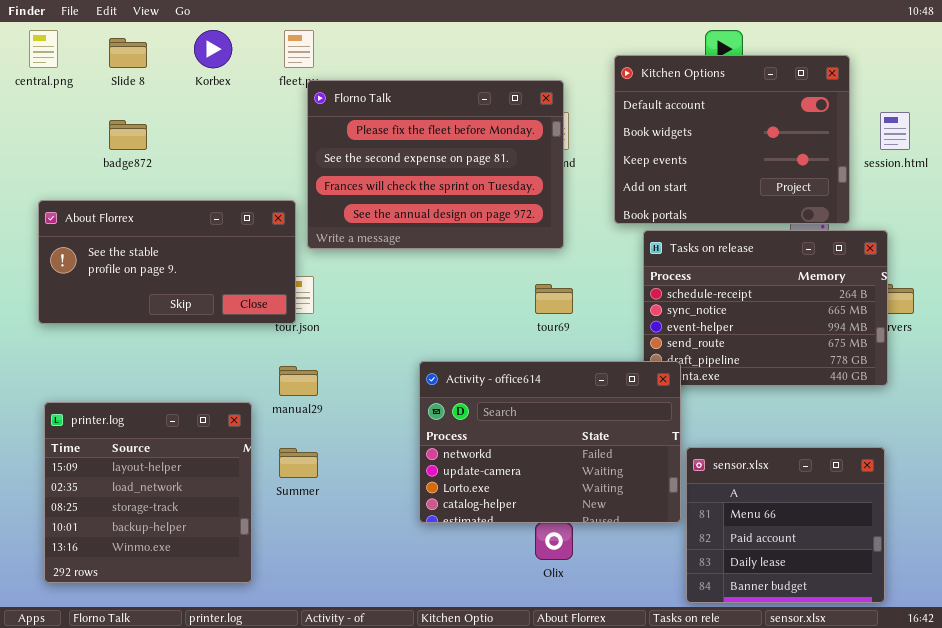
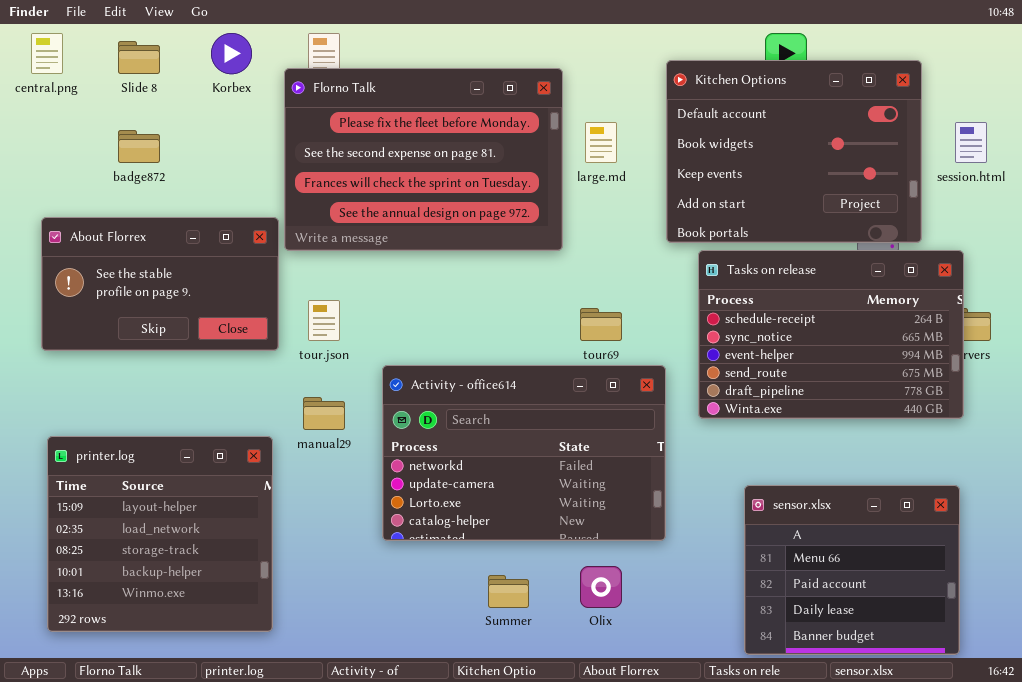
Florno Talk: [307,80,564,249] -> [284,68,563,251], moved
About Florrex: [38,200,296,324] -> [41,217,279,351], resized
Activity - office614: [419,361,681,523] -> [382,365,666,541], moved
Summer: [279,448,318,478] -> [488,575,529,608], moved

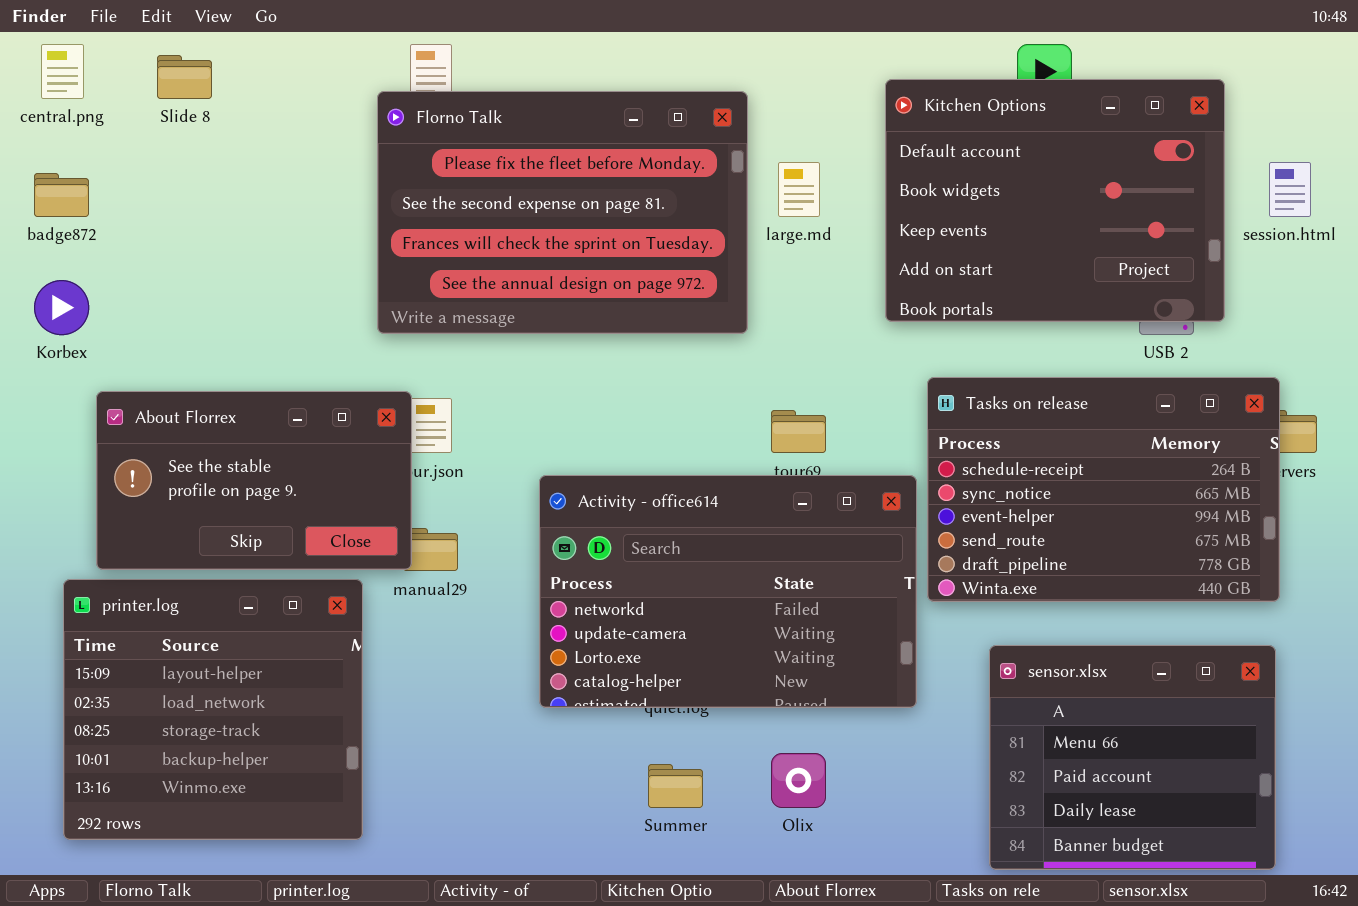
Korbex: [211,33,252,74] -> [34,280,89,335], moved
badge872: [118,130,160,163] -> [34,173,89,217], moved
About Florrex: [41,217,279,351] -> [96,391,412,570], moved
Tasks on release: [698,250,964,419] -> [927,377,1280,602], moved
Activity - office614: [382,365,666,541] -> [539,475,917,708], moved

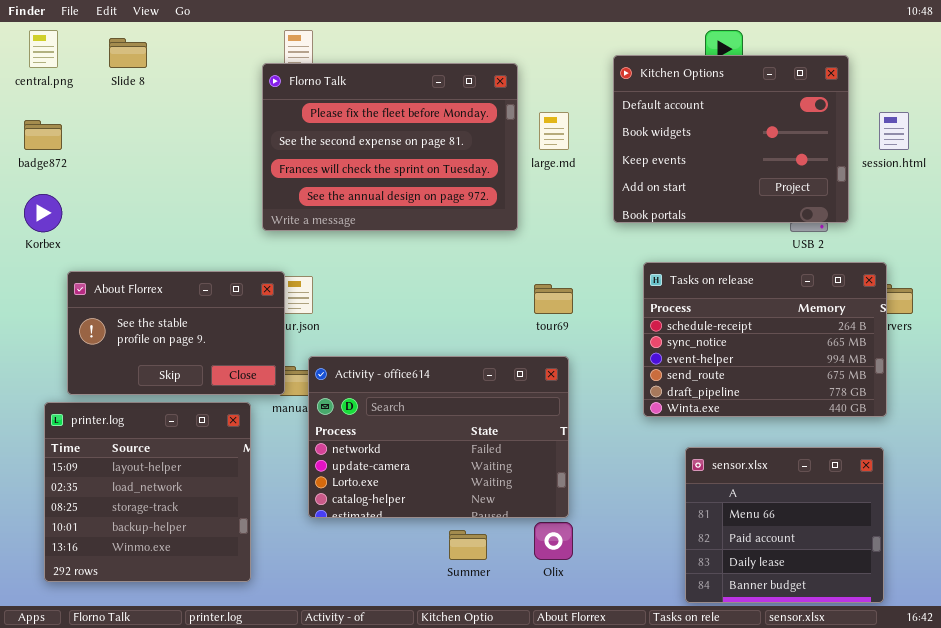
Activity - office614: [539,475,917,708] -> [308,356,569,518], moved

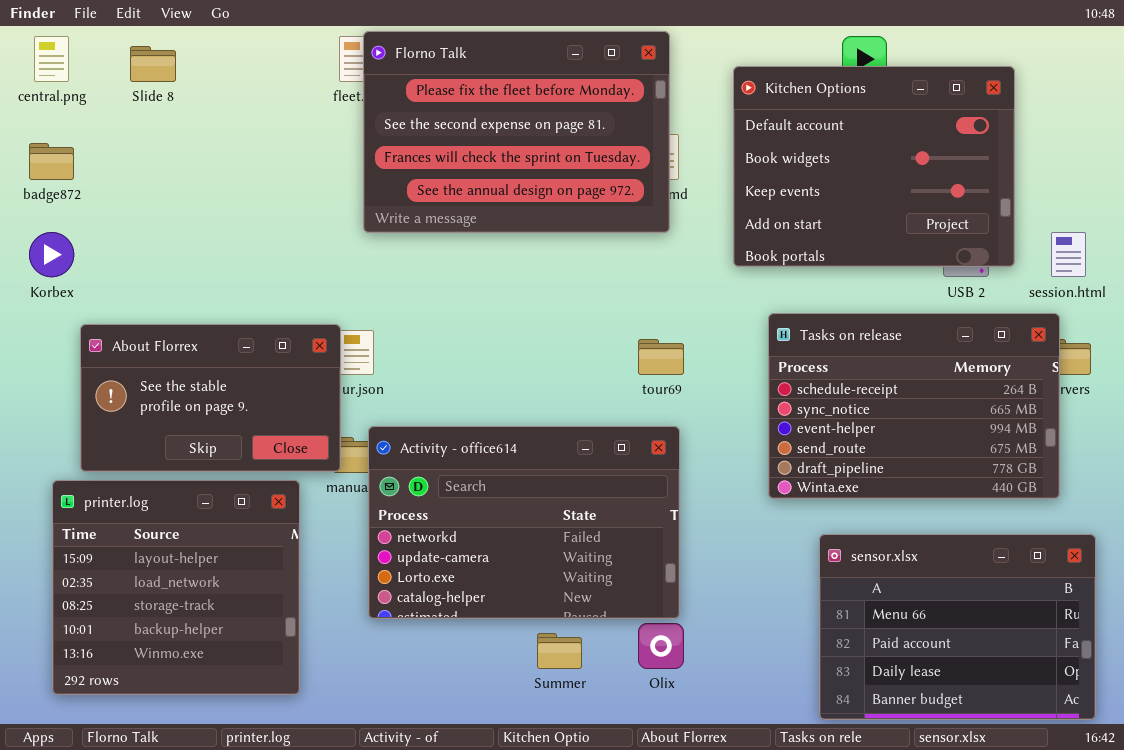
Florno Talk: [262,63,518,231] -> [363,31,670,233], moved
session.html: [879,112,909,150] -> [1051,232,1086,277], moved
sensor.xlsx: [685,447,884,603] -> [819,534,1096,720], resized

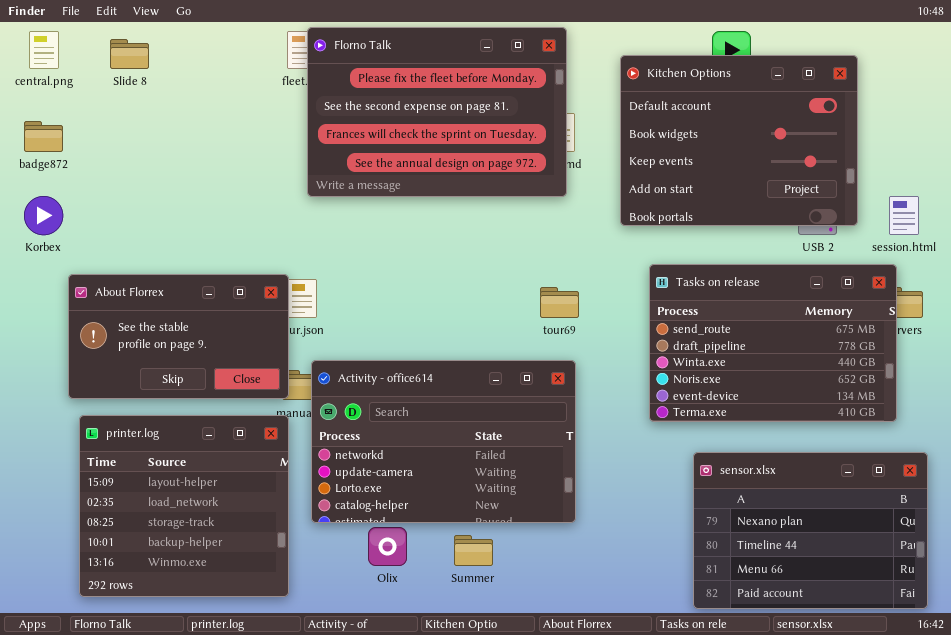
Tasks on release: [768,313,1060,499] -> [649,264,897,422], scrolled down 3 rows
printer.log: [52,480,300,695] -> [79,415,289,597], moved
sensor.xlsx: [819,534,1096,720] -> [693,452,928,609], scrolled up 2 rows
Olix: [638,623,684,669] -> [368,527,407,566], moved

